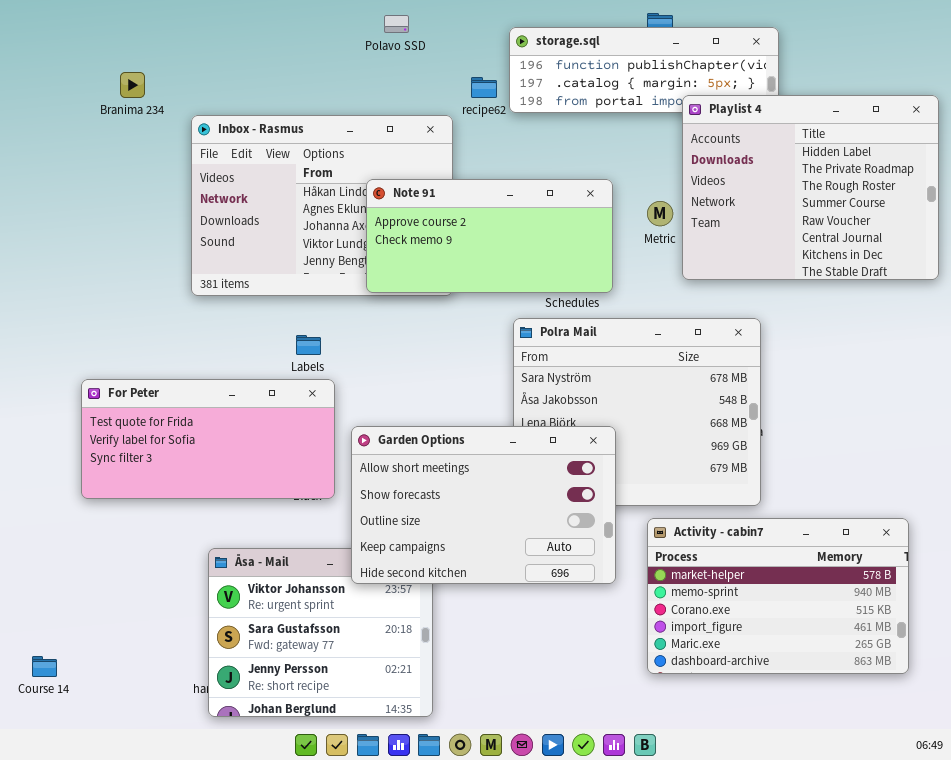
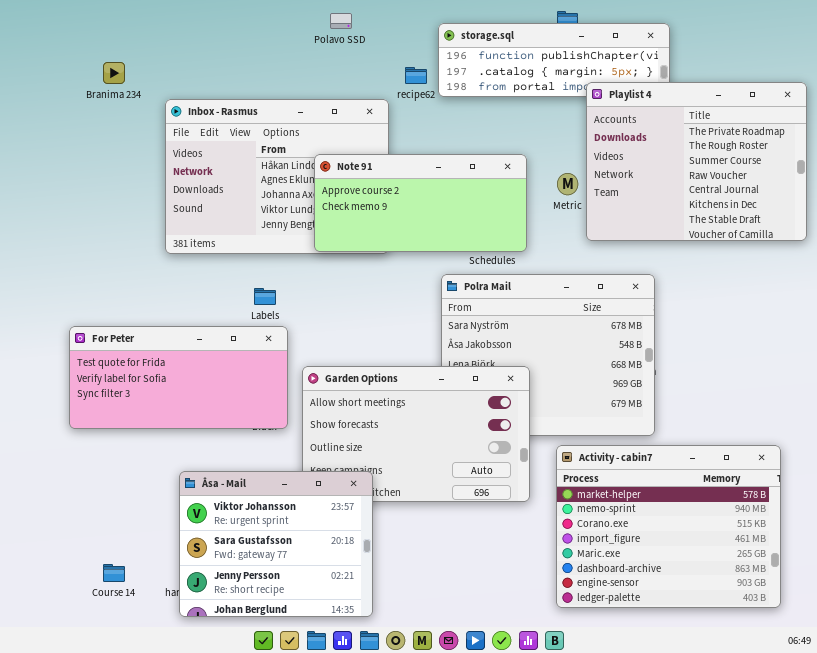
Playlist 4: [682,95,939,280] -> [586,82,807,241], scrolled down 1 row
Activity - cabin7: [647,518,909,674] -> [556,445,781,608], resized
Åsa - Mail: [208,548,433,717] -> [179,471,373,617], raised
Course 14: [32,656,57,677] -> [103,564,125,582], moved

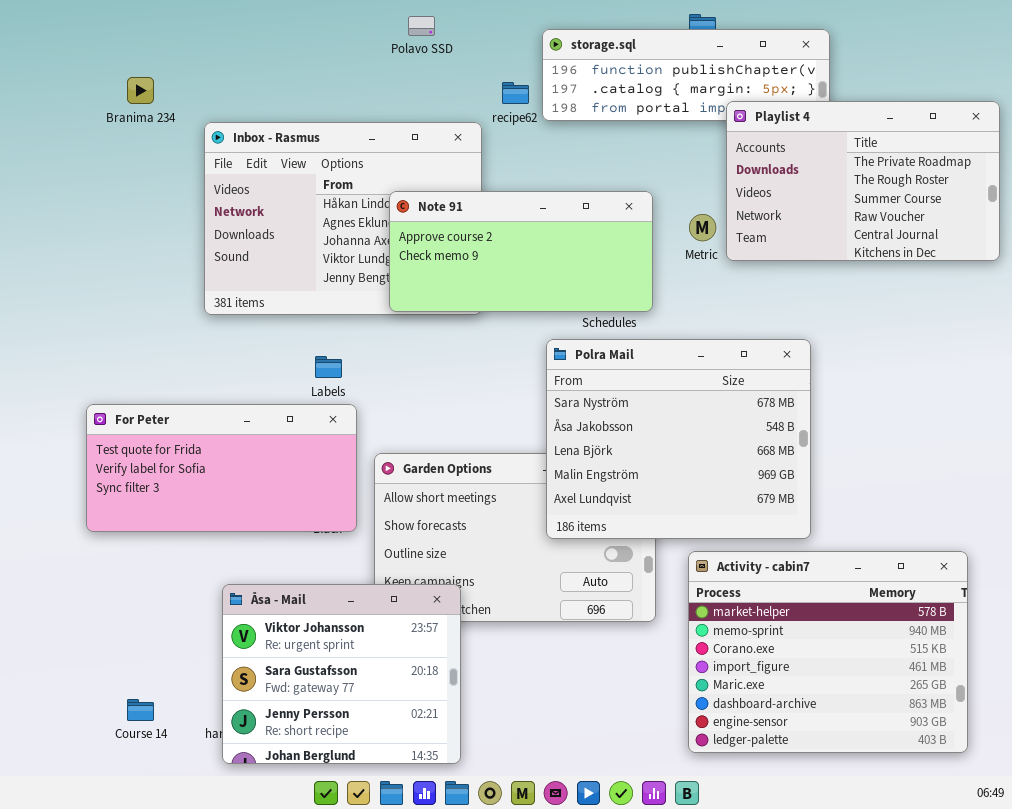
Playlist 4: [586,82,807,241] -> [726,101,1000,261], resized
Polra Mail: [441,274,655,436] -> [546,339,811,539], raised

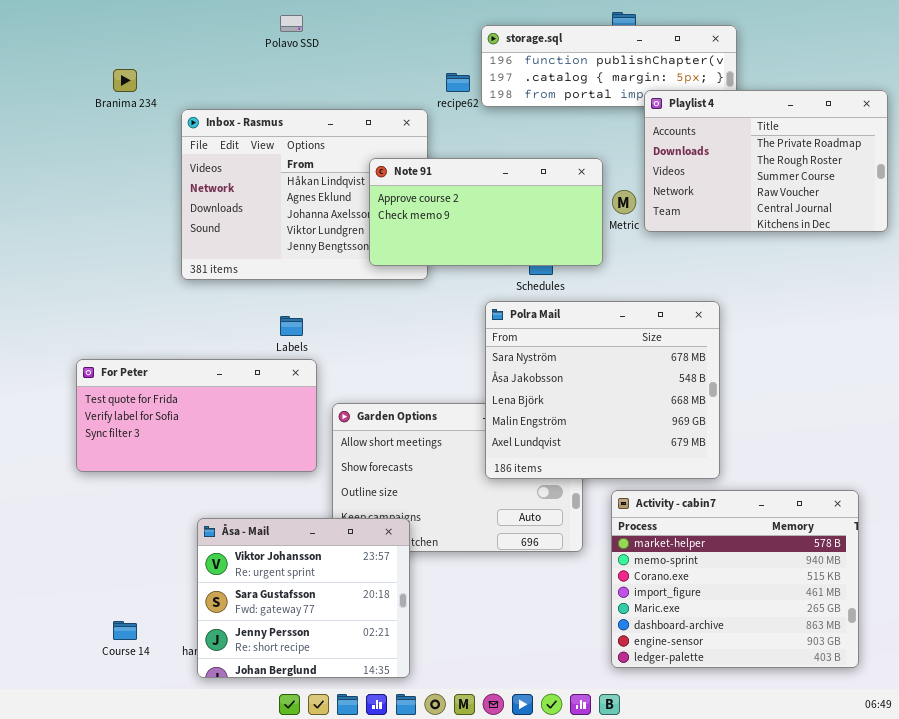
Polavo SSD: [408,16,435,36] -> [280,15,303,32], moved
Note 91: [389,191,653,312] -> [369,158,603,266], moved

